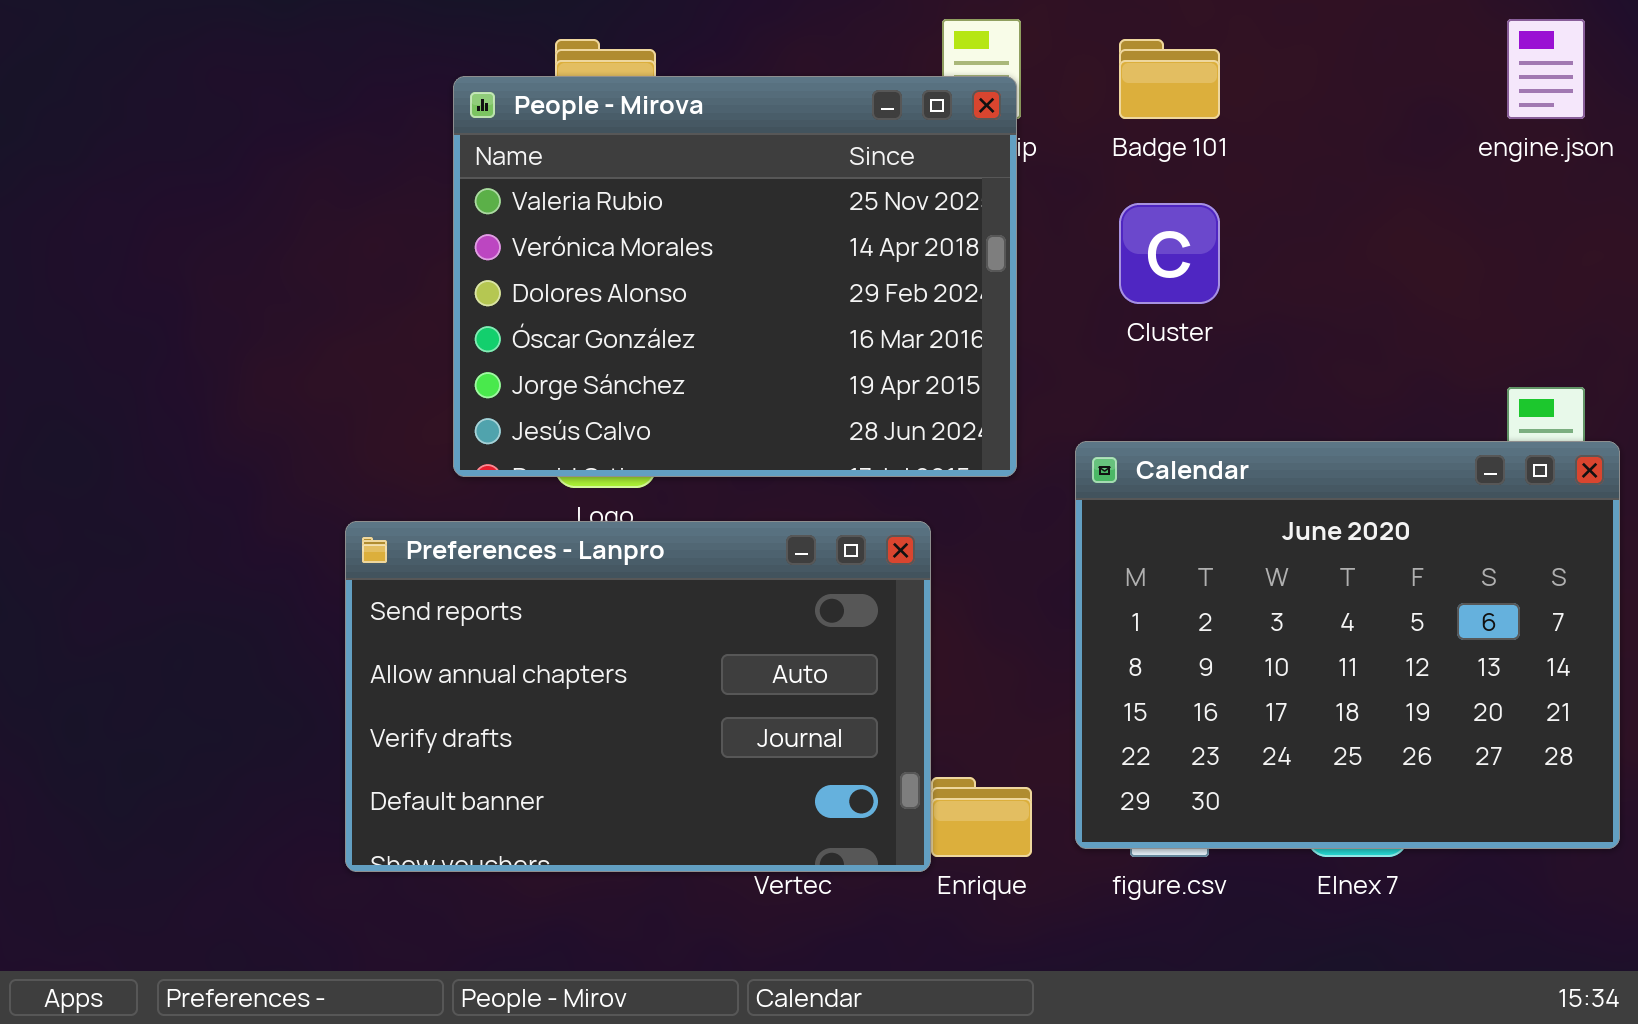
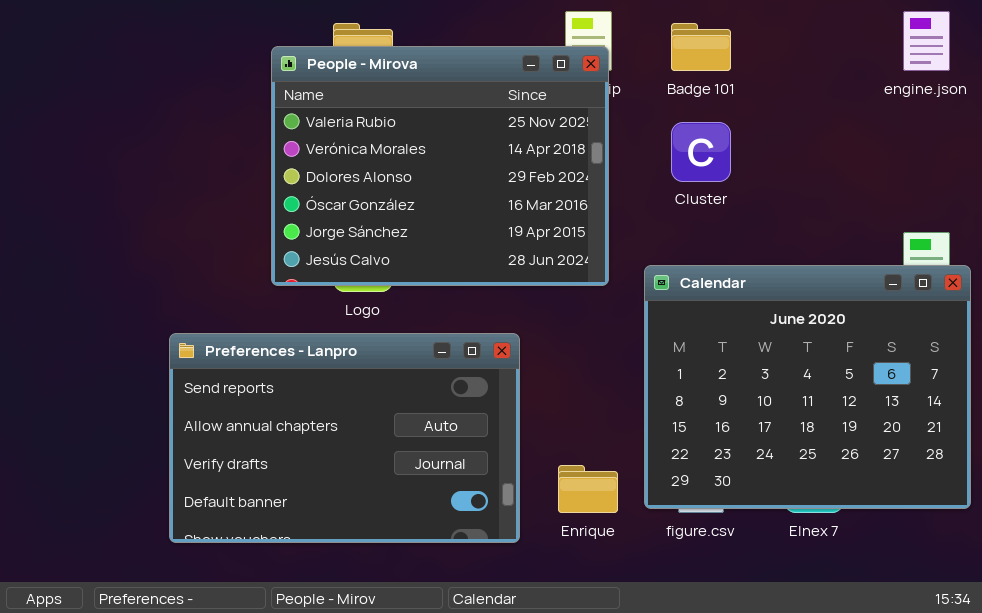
Preferences - Lanpro: [345,521,931,872] -> [169,333,520,543], moved

